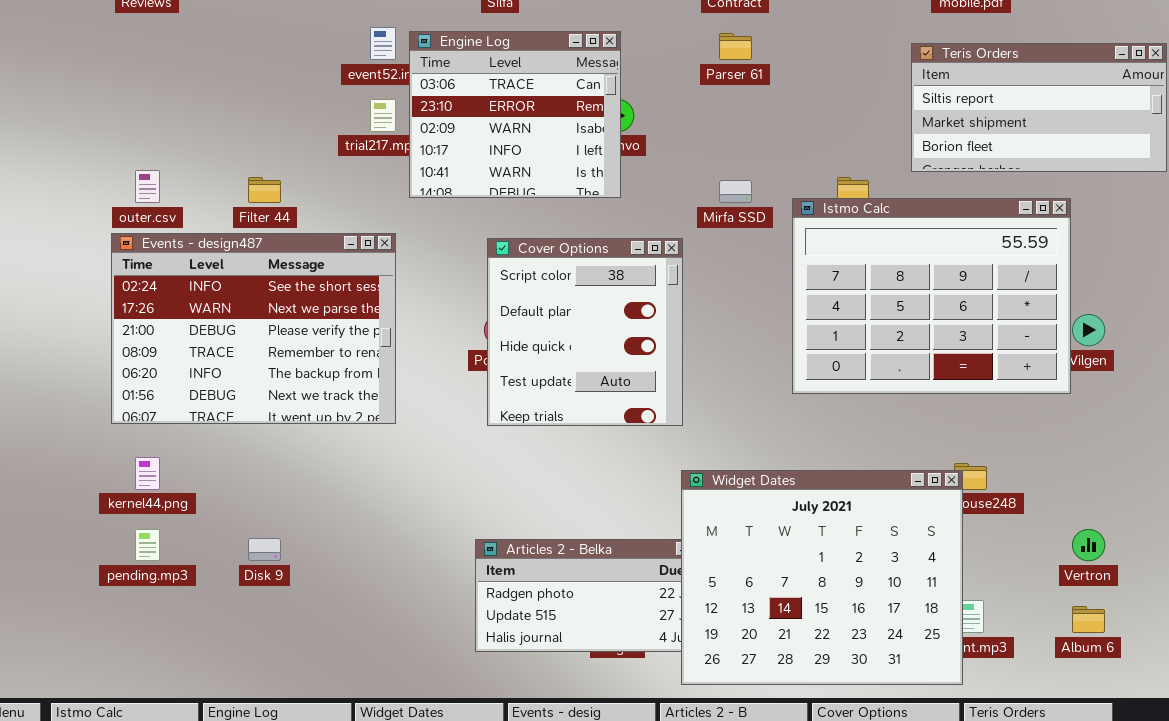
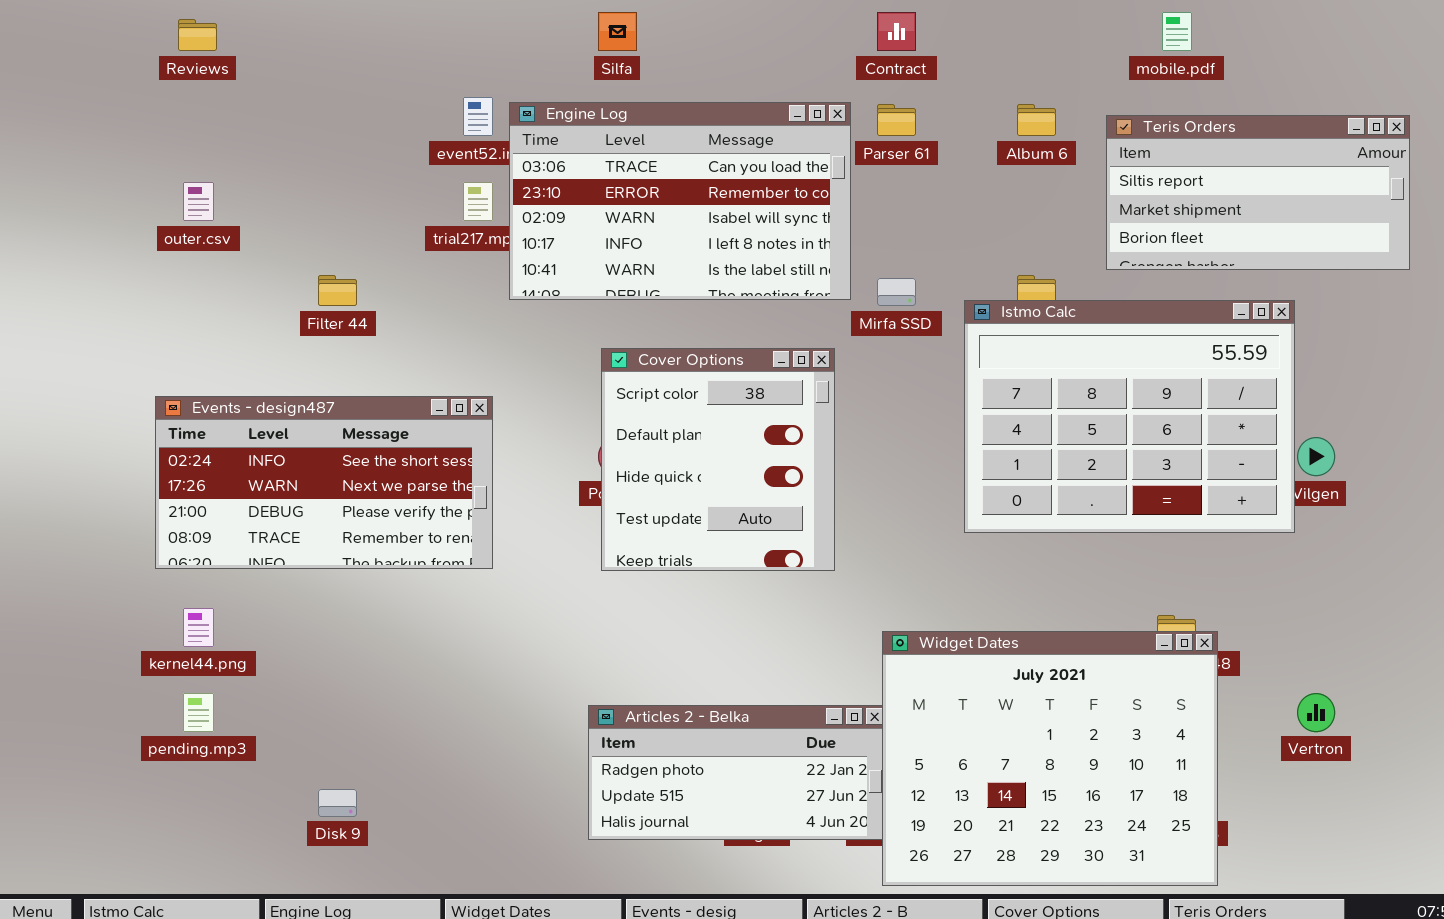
Engine Log: [409,31,621,198] -> [509,102,851,300], resized
outer.csv: [135,170,160,203] -> [183,182,214,221], moved
Events - design487: [111,233,396,424] -> [155,396,493,569], resized
Widget Dates: [681,470,963,685] -> [882,631,1218,886], moved
Disk 9: [248,538,281,561] -> [318,789,357,817], moved
Album 6: [1072,606,1105,633] -> [1017,104,1056,136], moved

